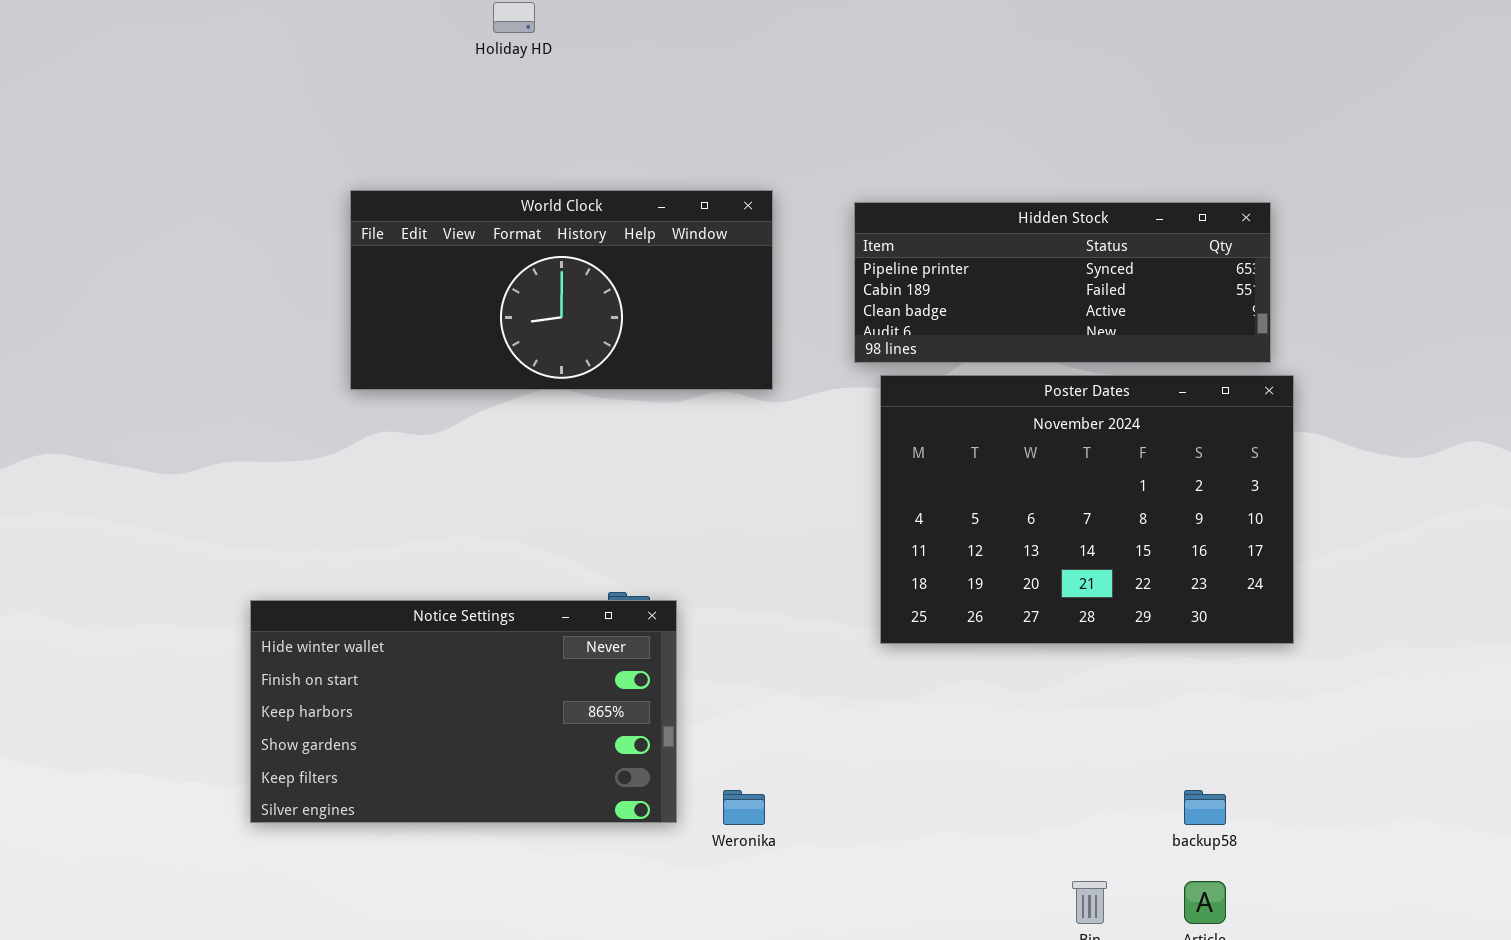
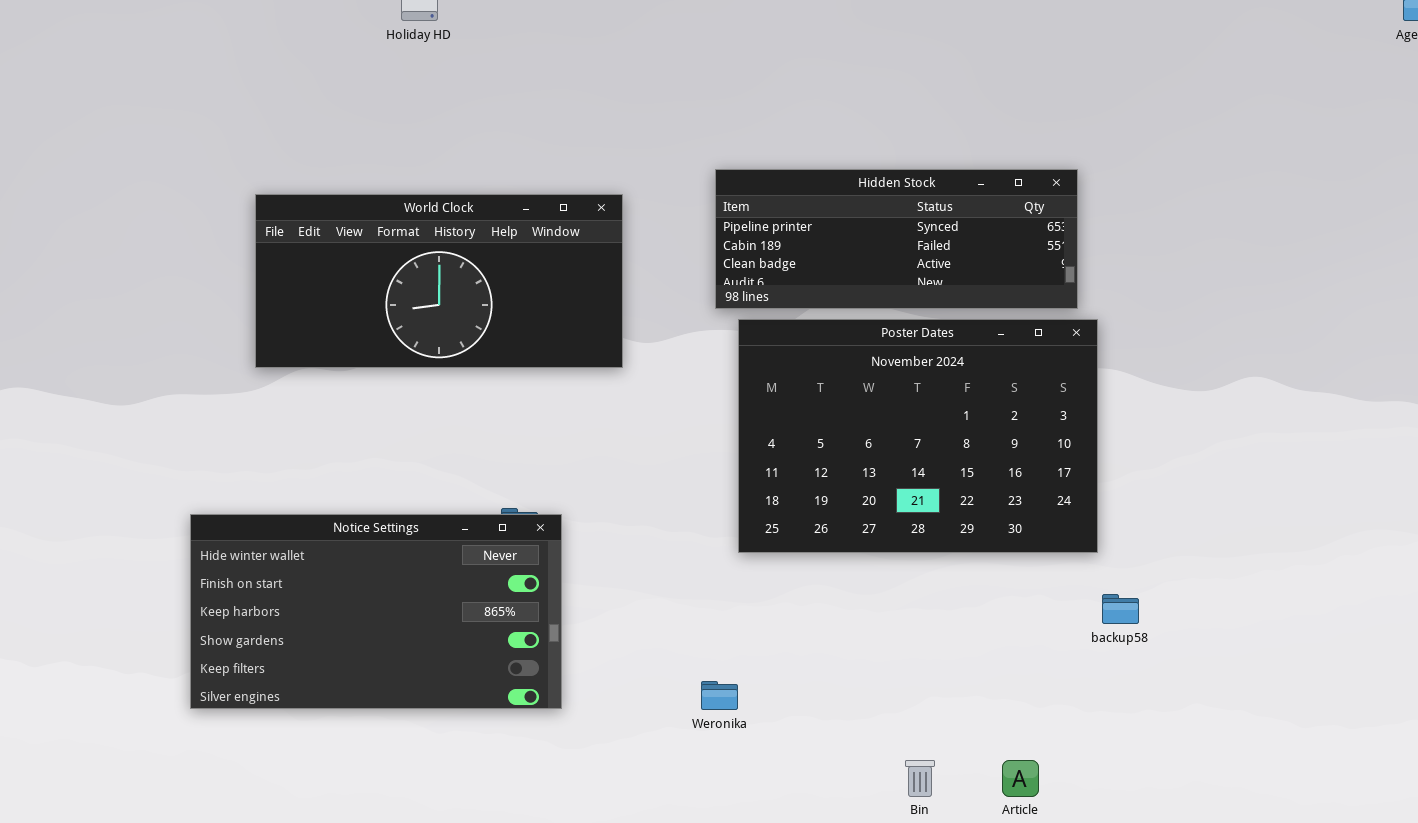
World Clock: [350,190,773,390] -> [255,194,623,368], moved
Weronika: [723,790,765,825] -> [701,681,738,710], moved
backup58: [1184,790,1226,825] -> [1102,594,1139,624], moved

